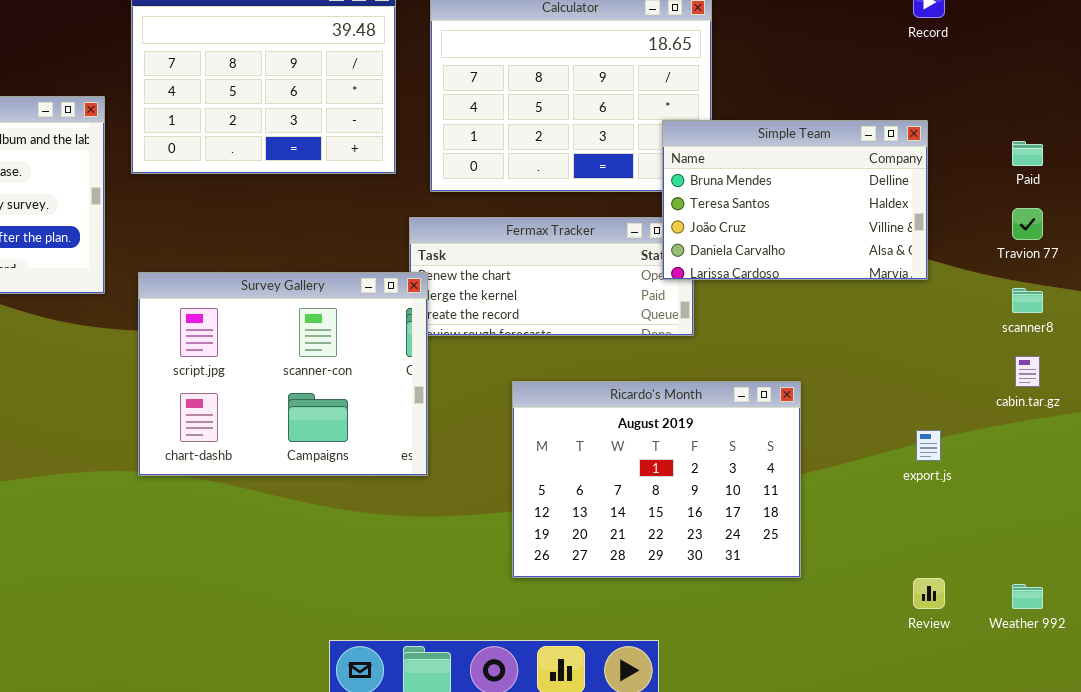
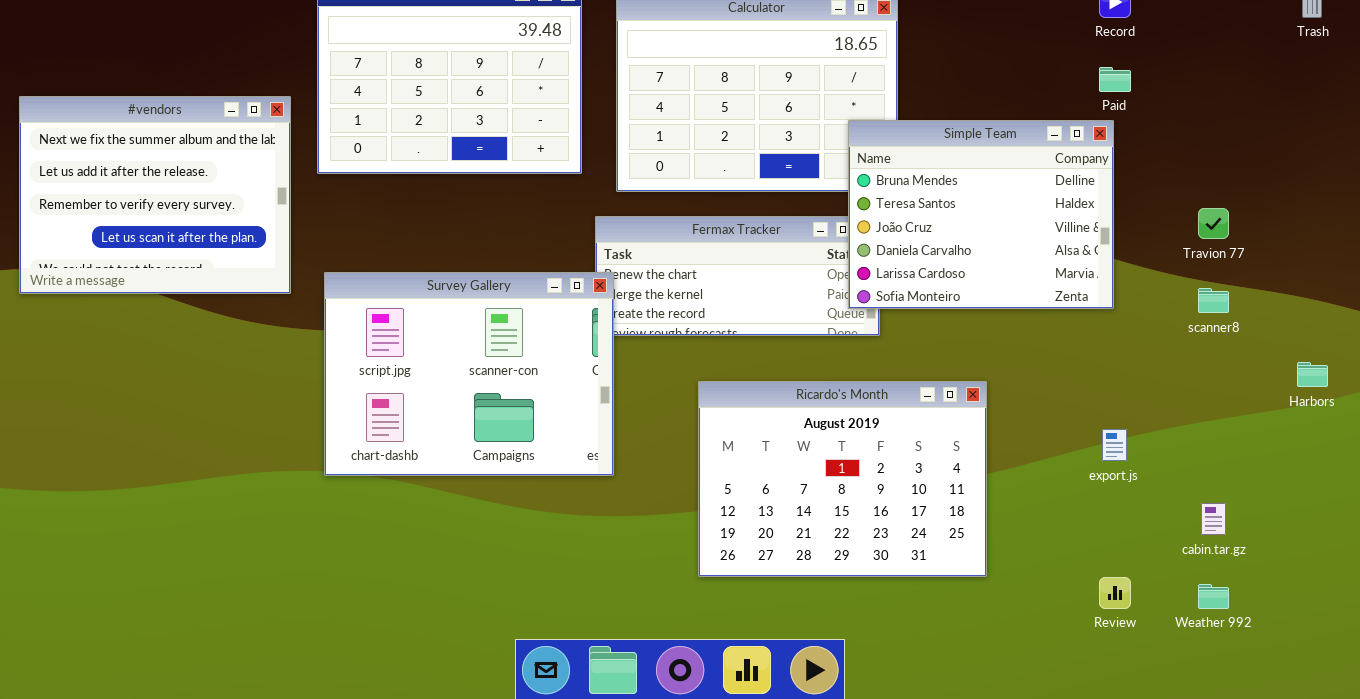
Simple Team: [662,120,928,280] -> [848,120,1114,309], resized
Paid: [1012,141,1043,166] -> [1099,67,1131,92], moved
cabin.tar.gz: [1015,356,1040,387] -> [1201,503,1226,535], moved

